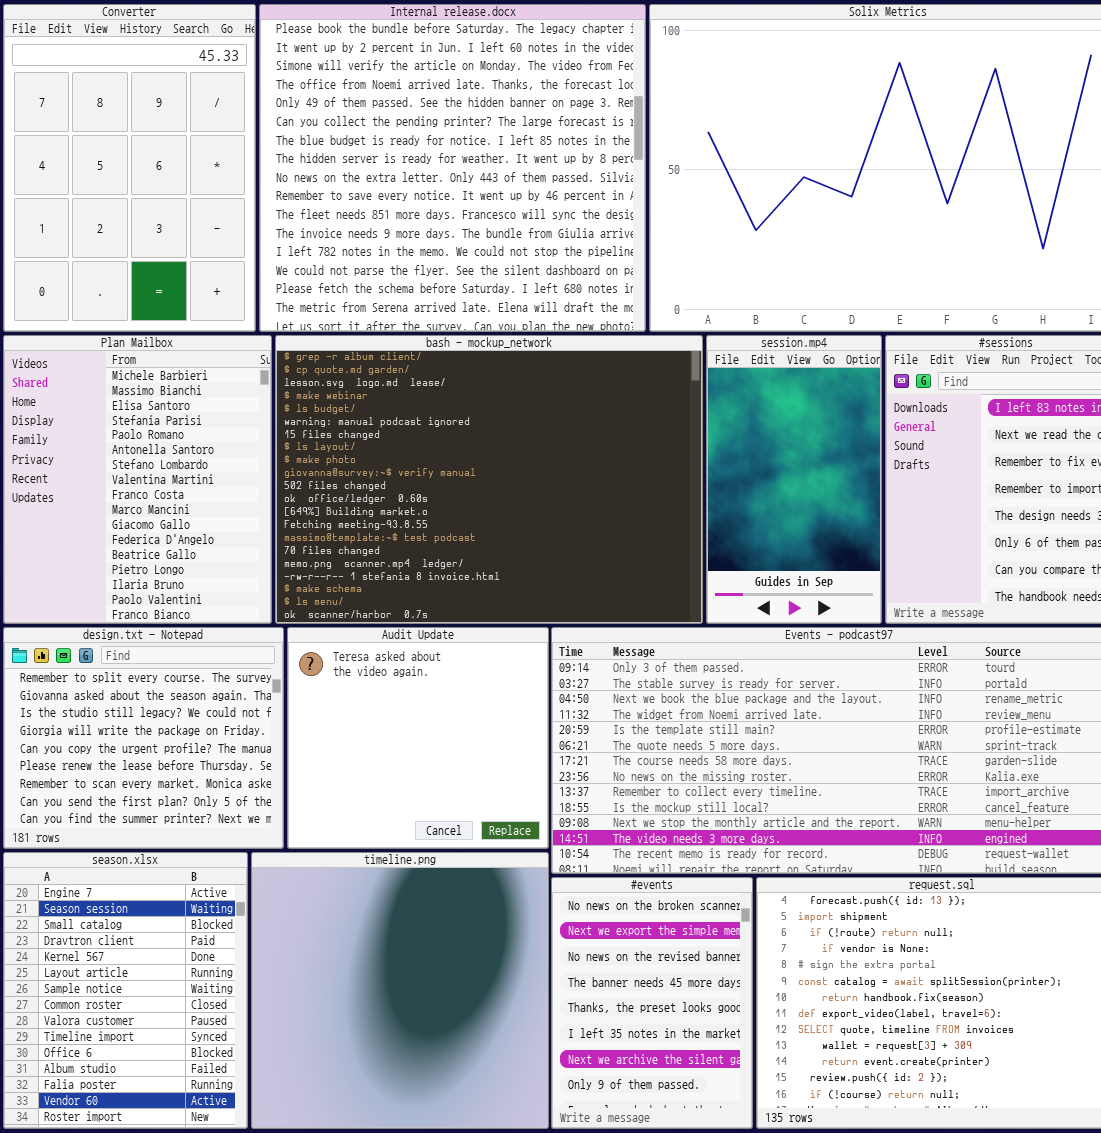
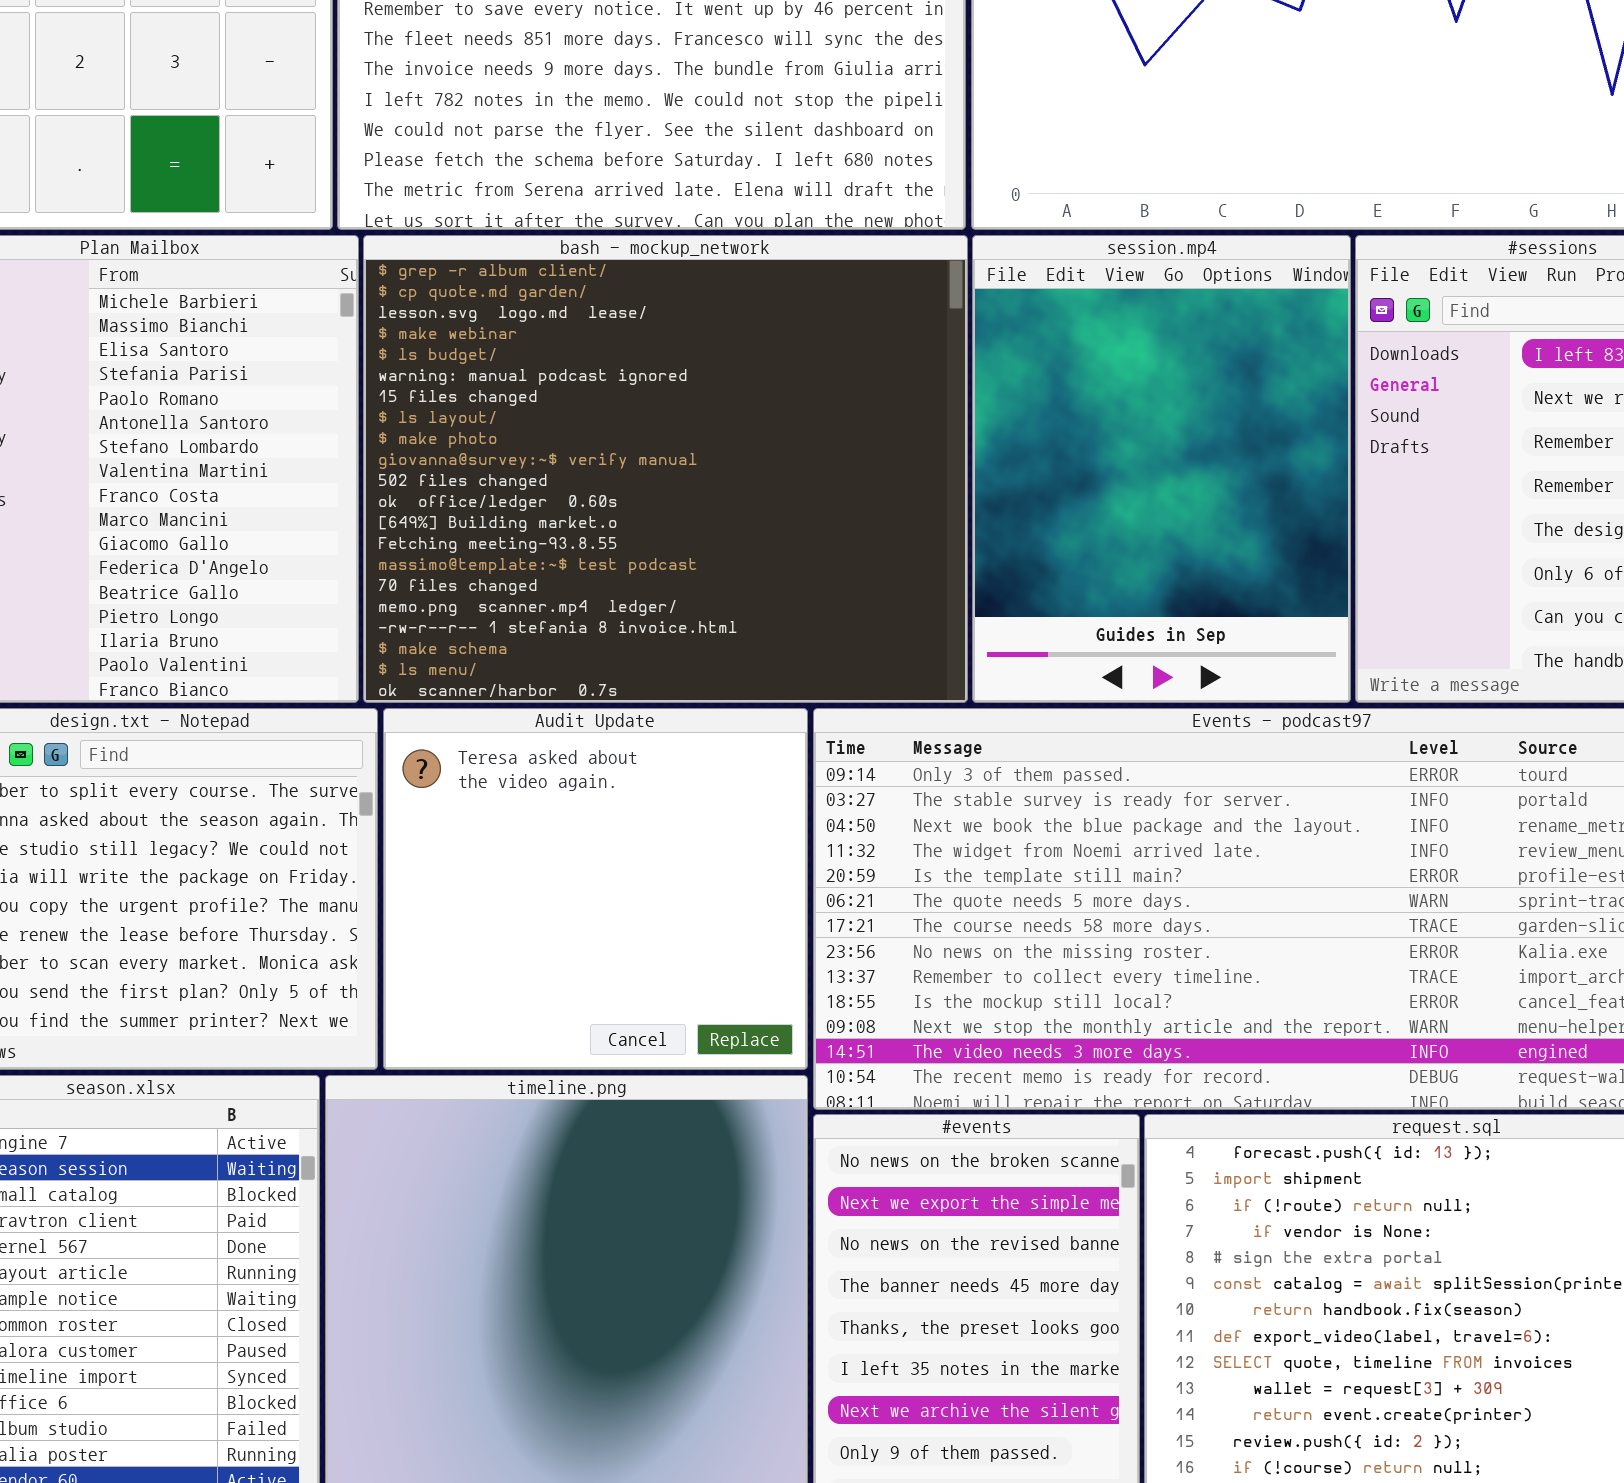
bash - mockup_network: [275,335,703,624] -> [363,235,968,703], resized
session.mp4: [706,335,882,624] -> [972,235,1351,703], resized

